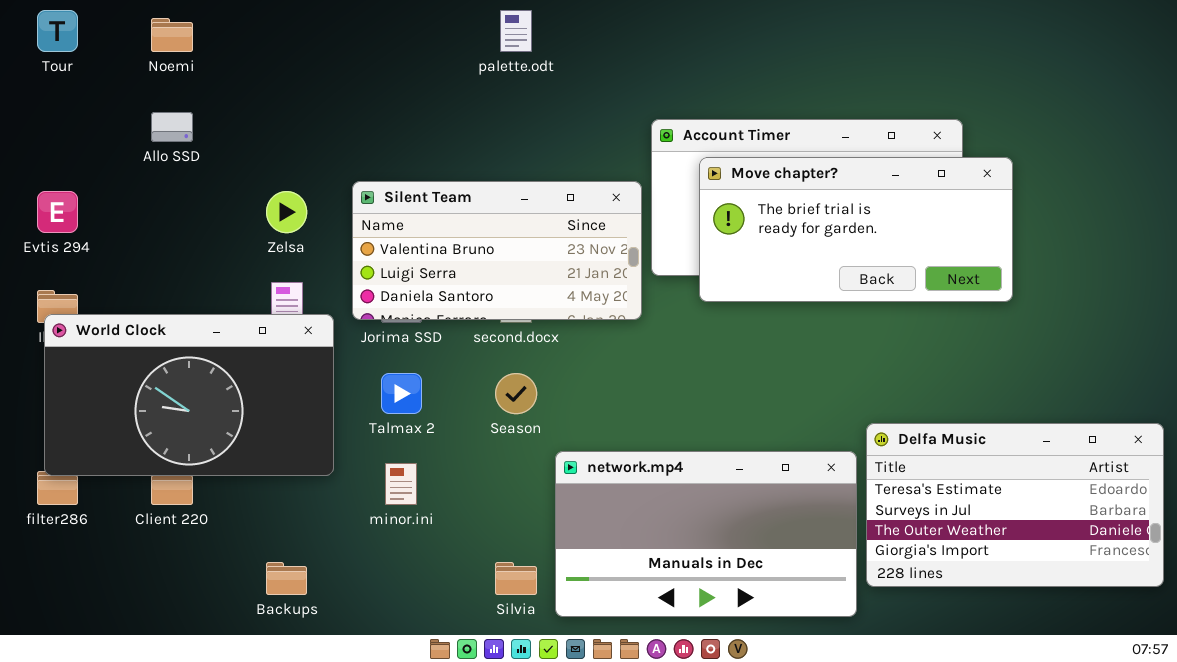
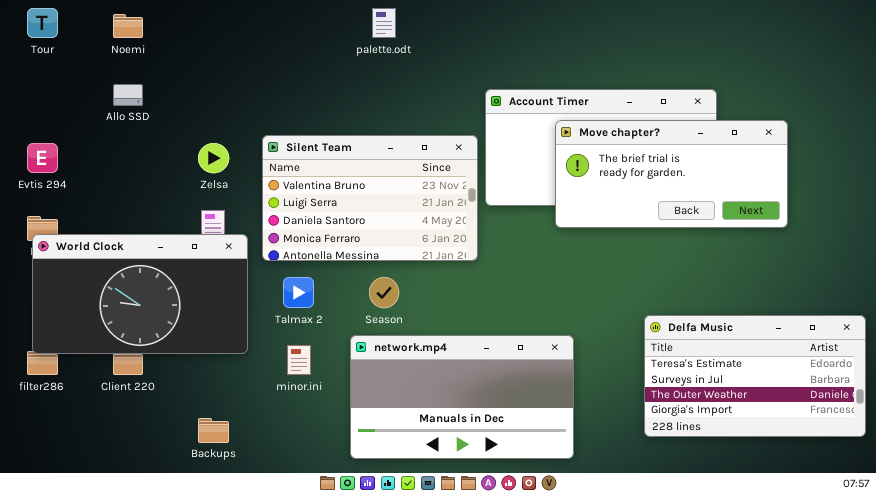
Move chapter?: [699,157,1013,302] -> [555,120,788,228], moved
Silent Team: [352,181,642,320] -> [262,135,478,261], resized
network.mp4: [555,451,857,617] -> [350,335,574,459], moved

